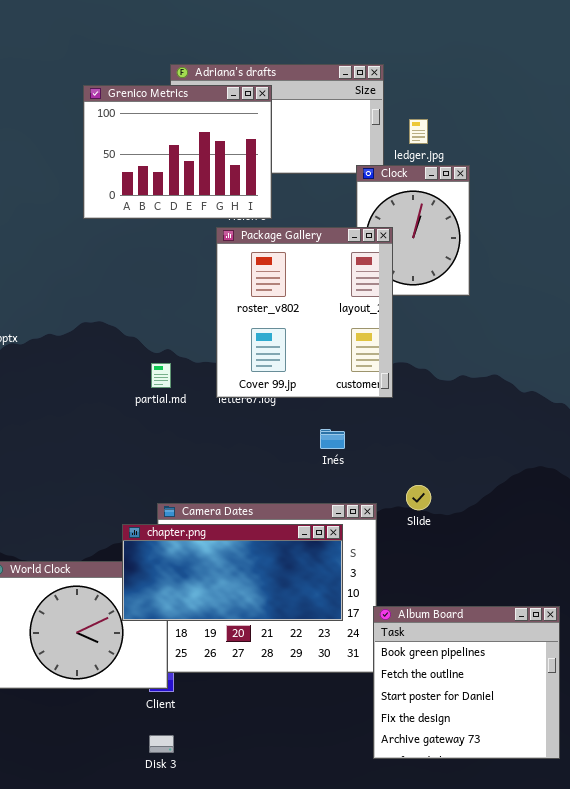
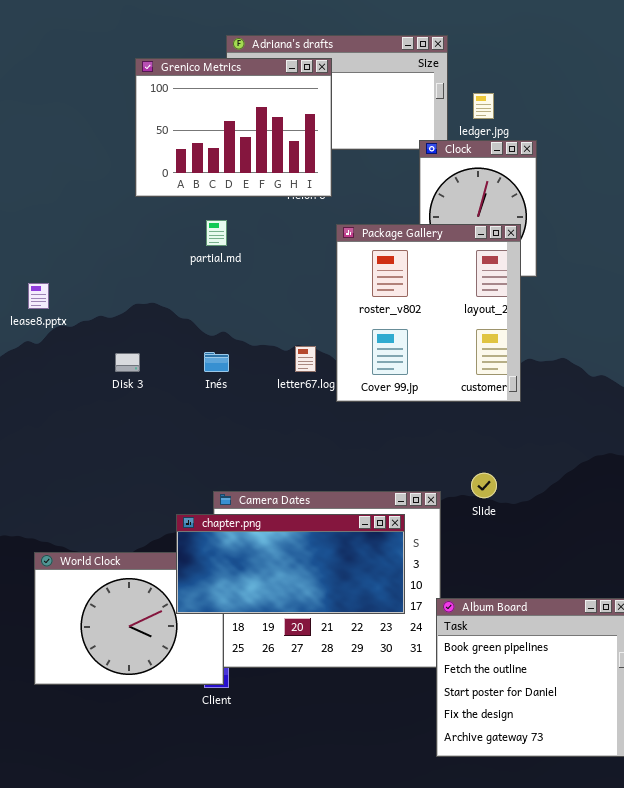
Package Gallery: [216,227,393,398] -> [336,224,521,402], moved
partial.md: [151,363,171,388] -> [206,220,227,246], moved
Inés: [320,429,345,449] -> [204,352,229,372], moved
Disk 3: [149,735,174,753] -> [115,353,140,372], moved

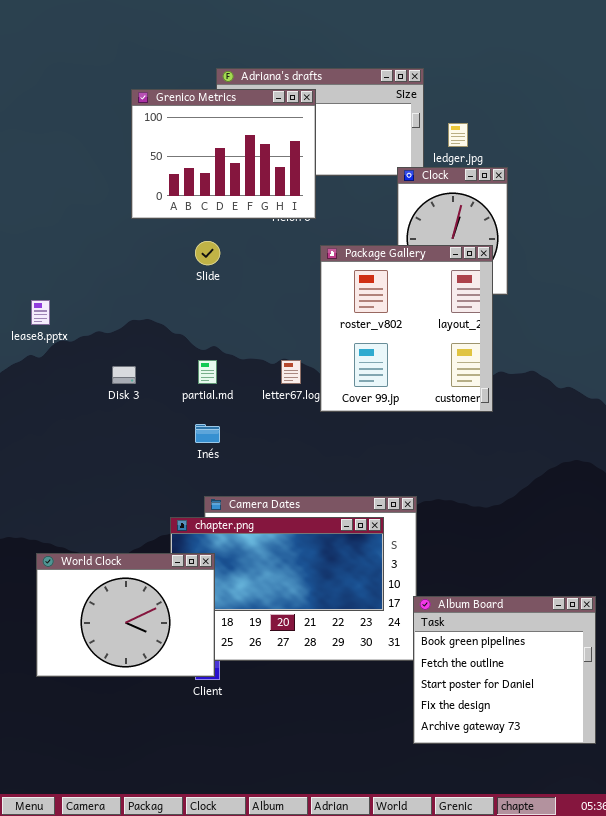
partial.md: [206,220,227,246] -> [198,360,217,384], moved
Inés: [204,352,229,372] -> [195,424,220,443], moved
Slide: [471,473,497,498] -> [195,241,220,265], moved
World Clock: [34,552,224,685] -> [36,553,215,677], raised

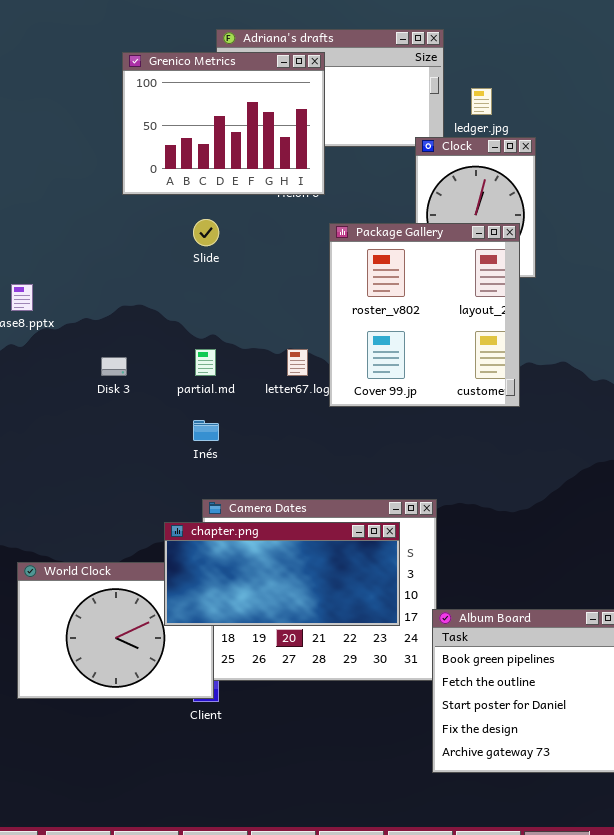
chapter.png: [170,517,384,611] -> [164,522,400,626], raised

